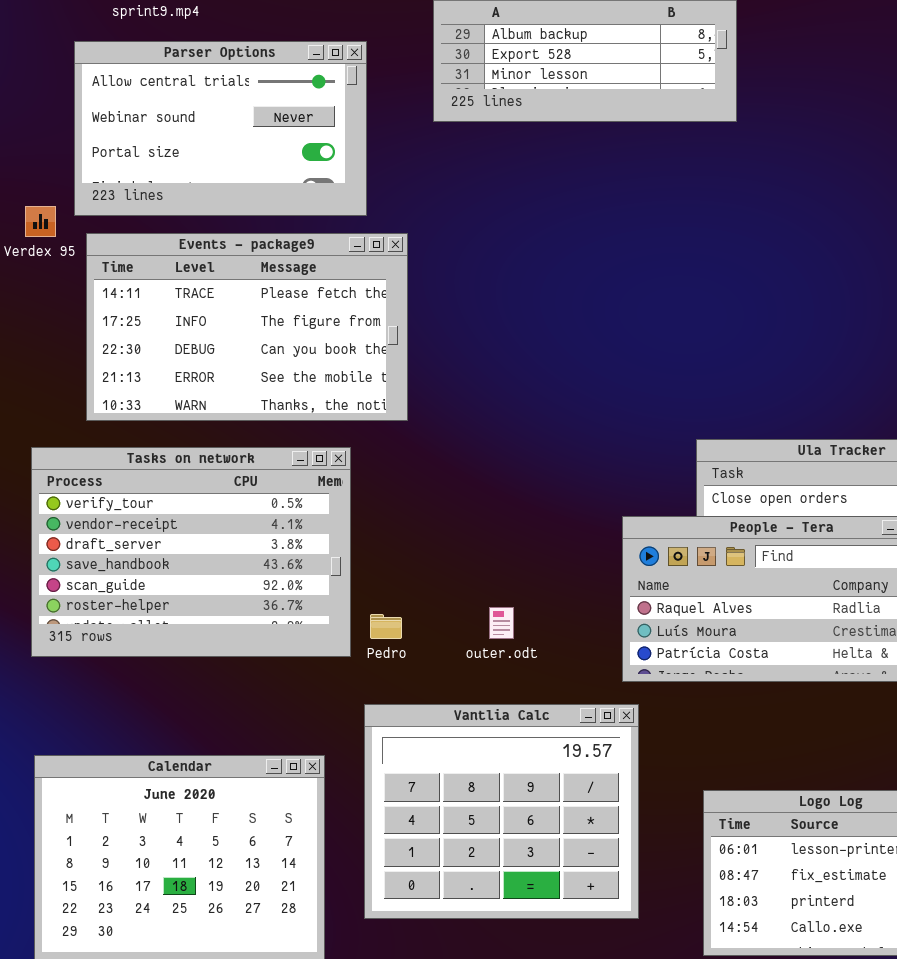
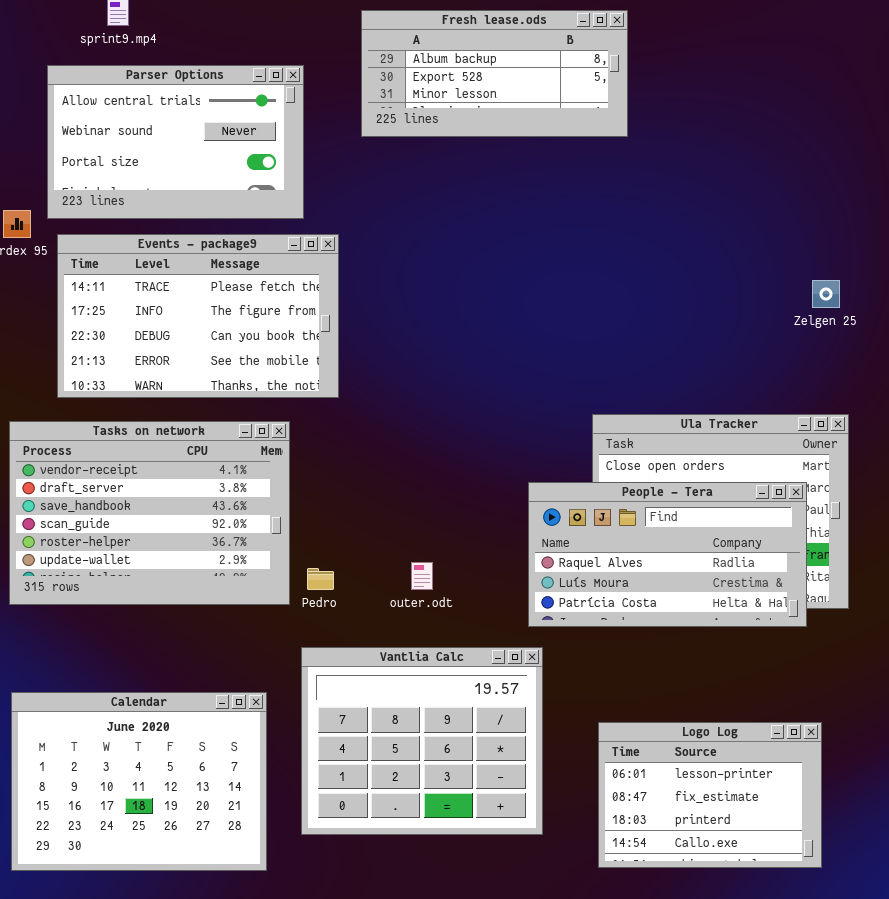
Tasks on network: [31,447,351,657] -> [9,421,290,605], scrolled down 1 row

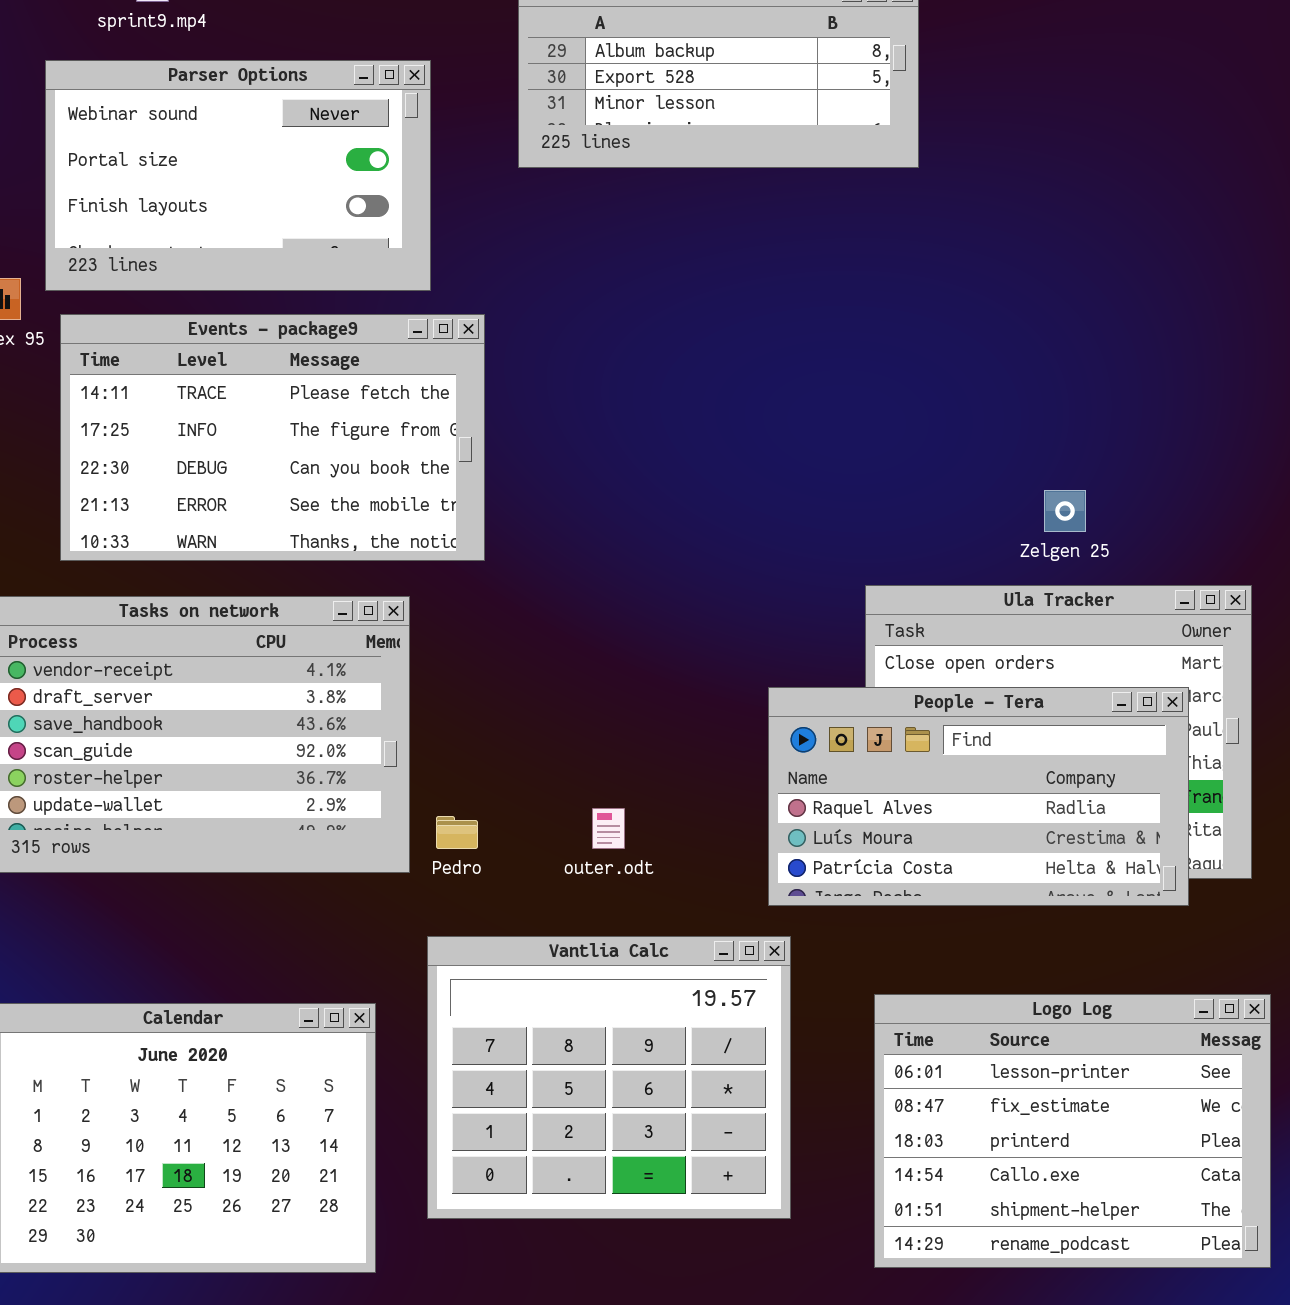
Parser Options: [47,65,304,219] -> [45,60,431,291], scrolled down 1 row
Zelgen 25: [812,280,840,308] -> [1044,490,1086,532], moved
Logo Log: [598,722,822,868] -> [874,994,1271,1268], resized

